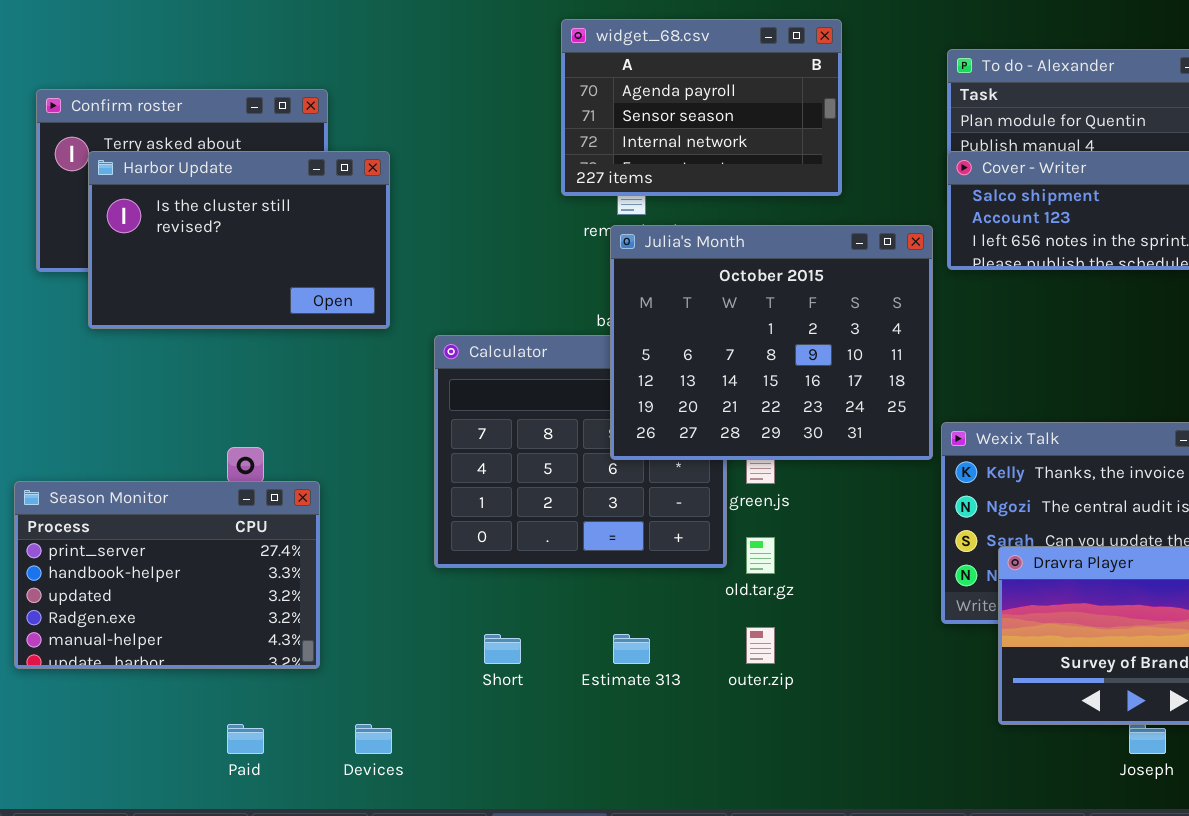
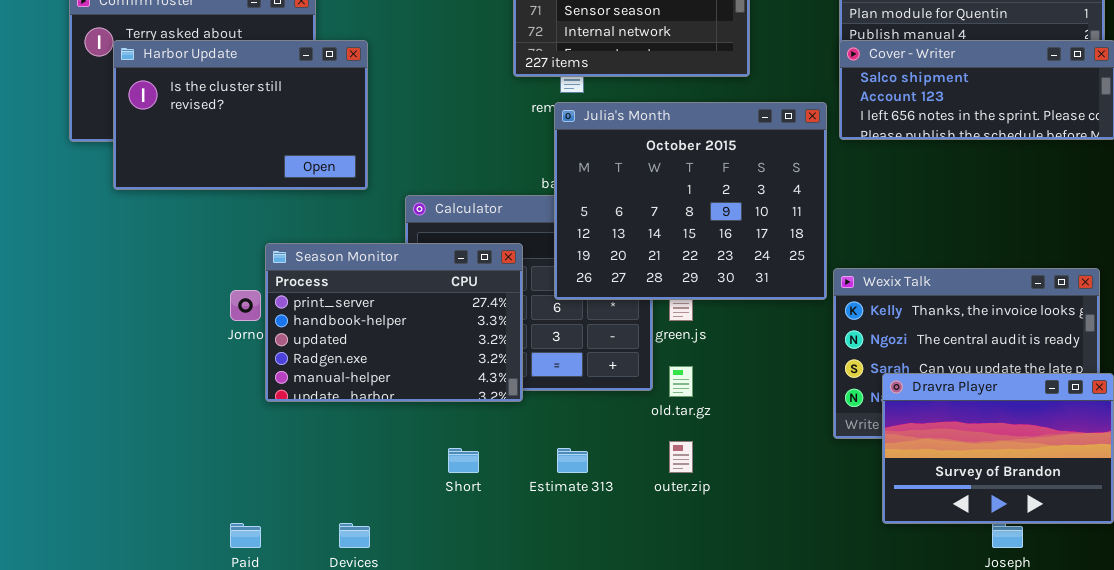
Season Monitor: [14,481,320,669] -> [265,243,523,402], moved

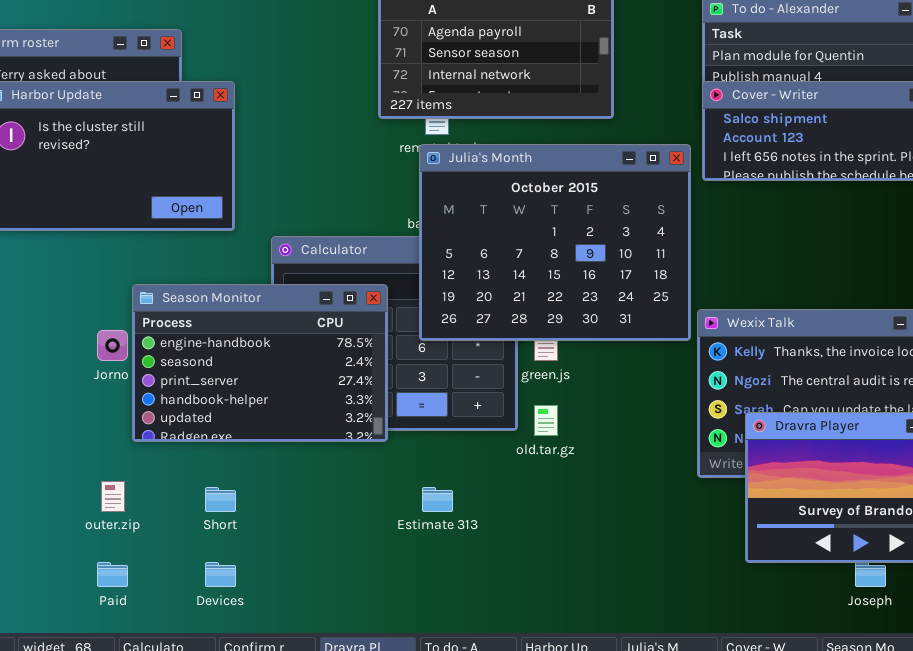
Season Monitor: [265,243,523,402] -> [132,284,388,442], scrolled up 2 rows
outer.zip: [669,441,693,473] -> [101,481,125,512], moved
Short: [448,448,479,473] -> [205,487,236,512], moved

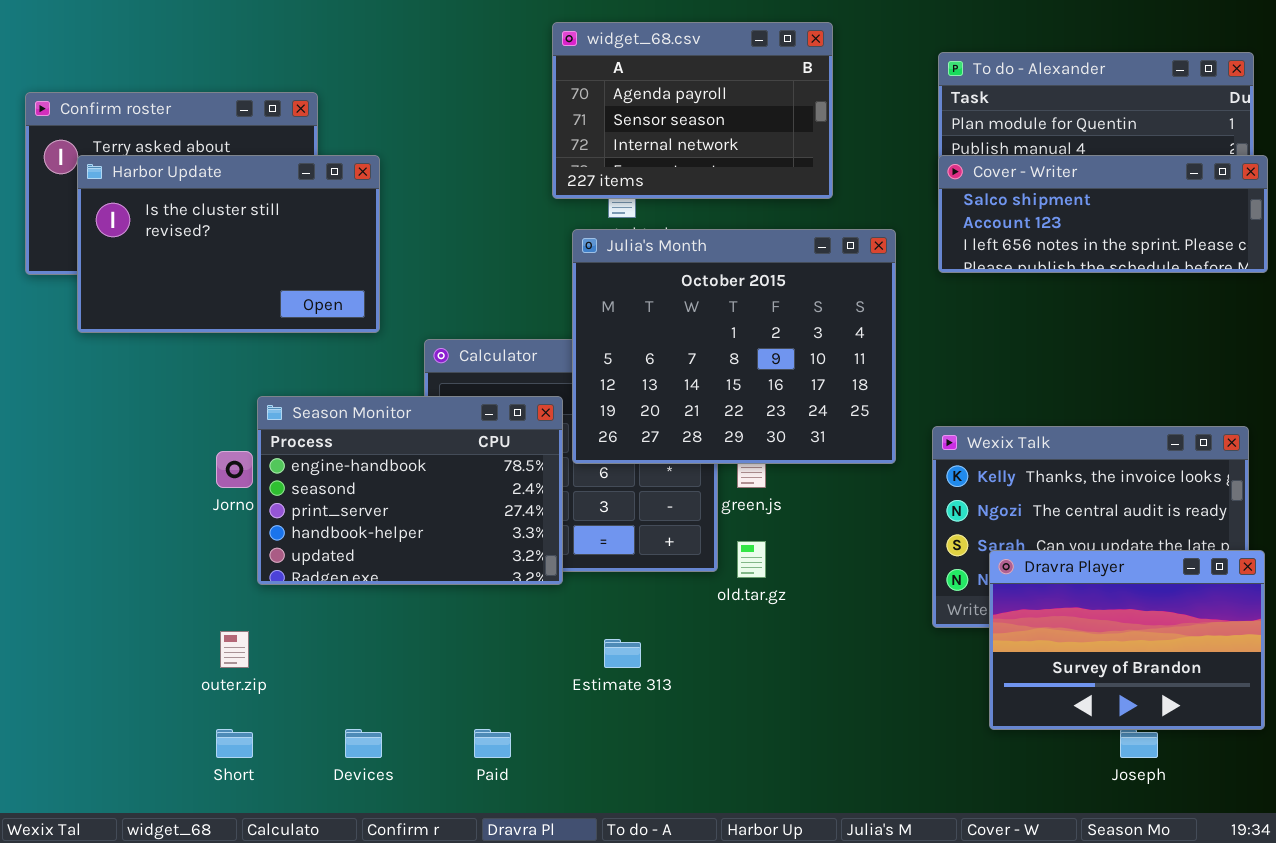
Julia's Month: [419,144,691,341] -> [572,229,896,464], moved
Short: [205,487,236,512] -> [216,729,253,758], moved
Paid: [97,562,128,587] -> [474,729,511,758], moved

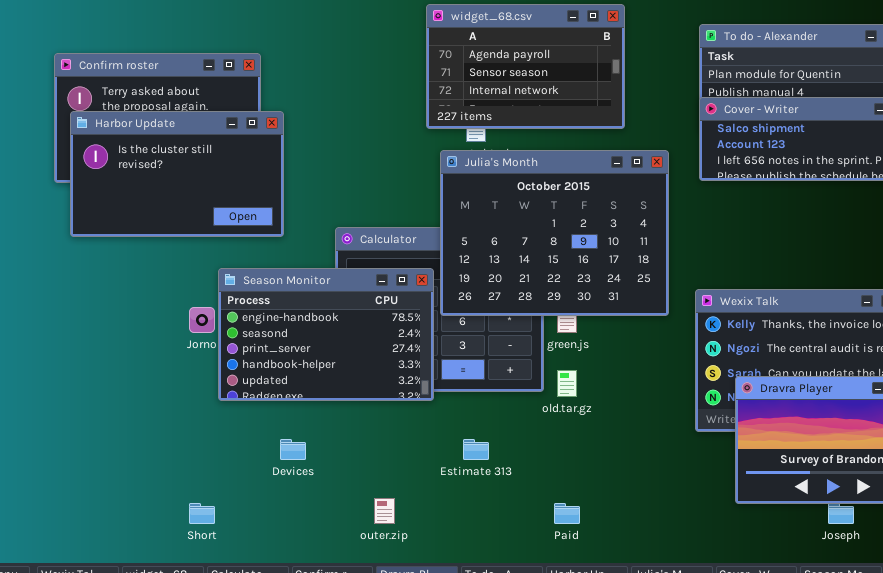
Harbor Update: [77,155,380,333] -> [70,111,284,237], moved
outer.zip: [220,631,249,668] -> [374,498,395,524], moved
Devices: [345,729,382,758] -> [280,439,306,460], moved
Paid: [474,729,511,758] -> [554,503,580,524], moved

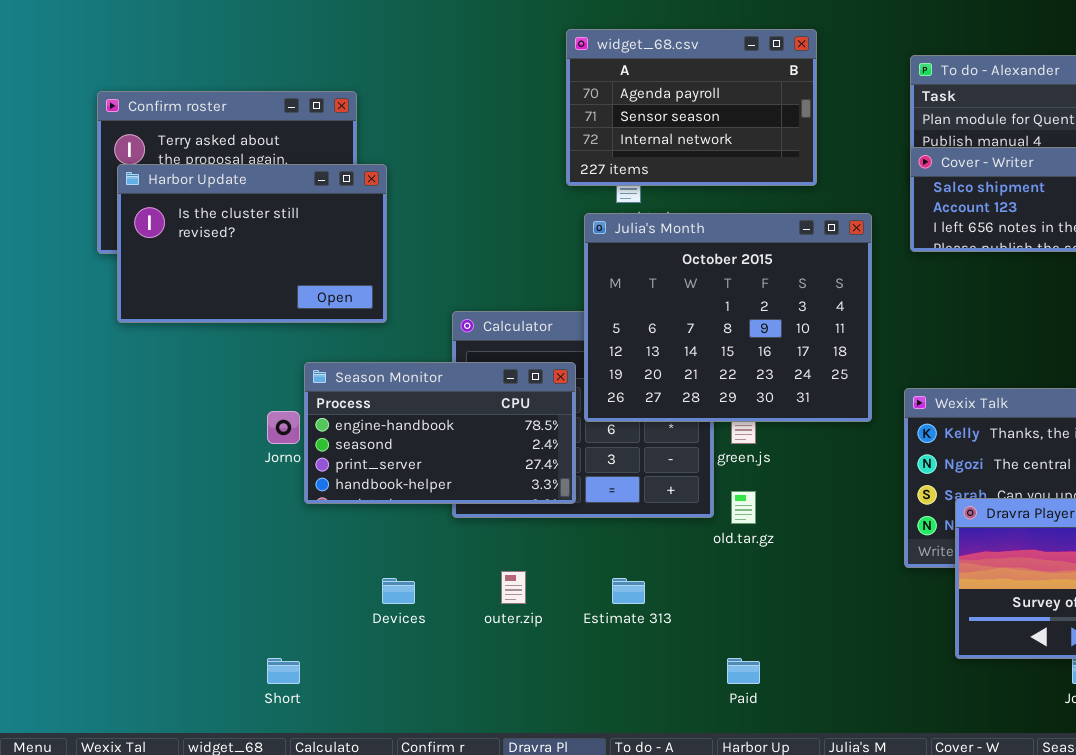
Season Monitor: [218,268,434,401] -> [304,362,576,504], resized
outer.zip: [374,498,395,524] -> [501,571,526,604], moved

